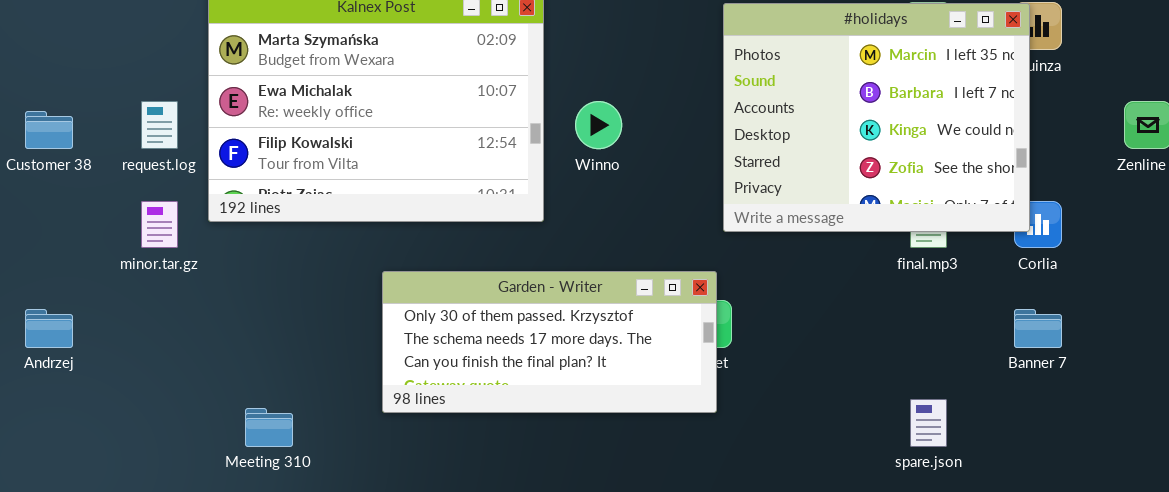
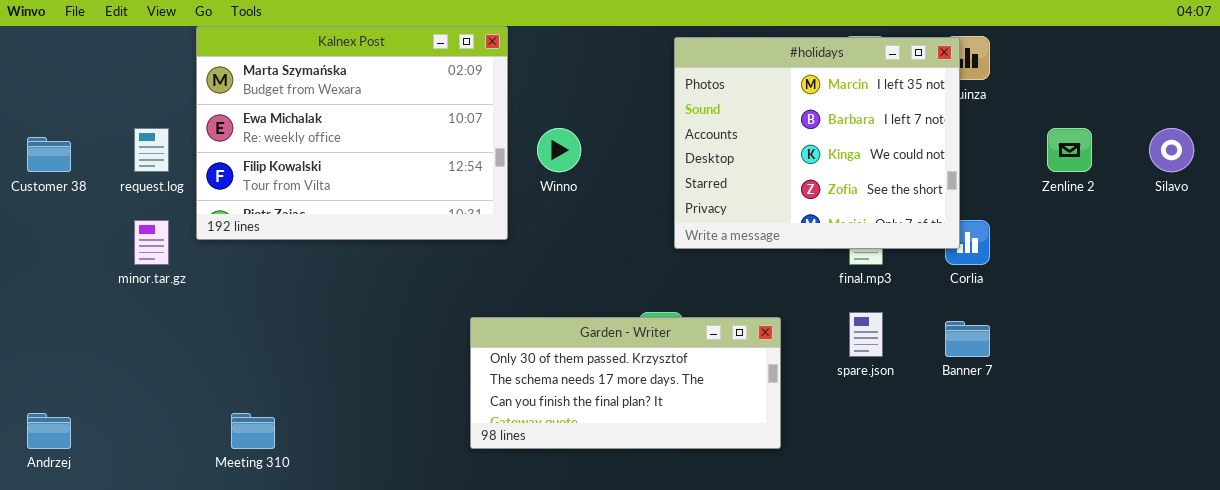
Garden - Writer: [382,271,717,413] -> [470,317,781,449], moved
Andrzej: [25,309,73,348] -> [27,413,71,449], moved
spare.json: [910,399,947,447] -> [849,312,883,357], moved

